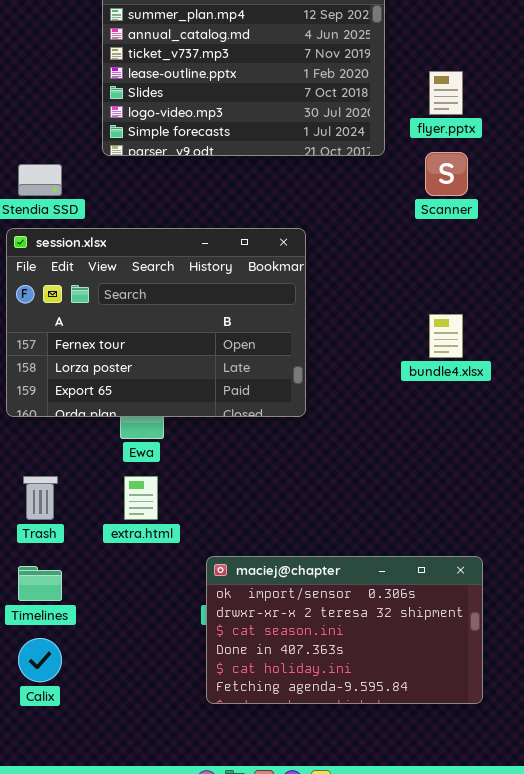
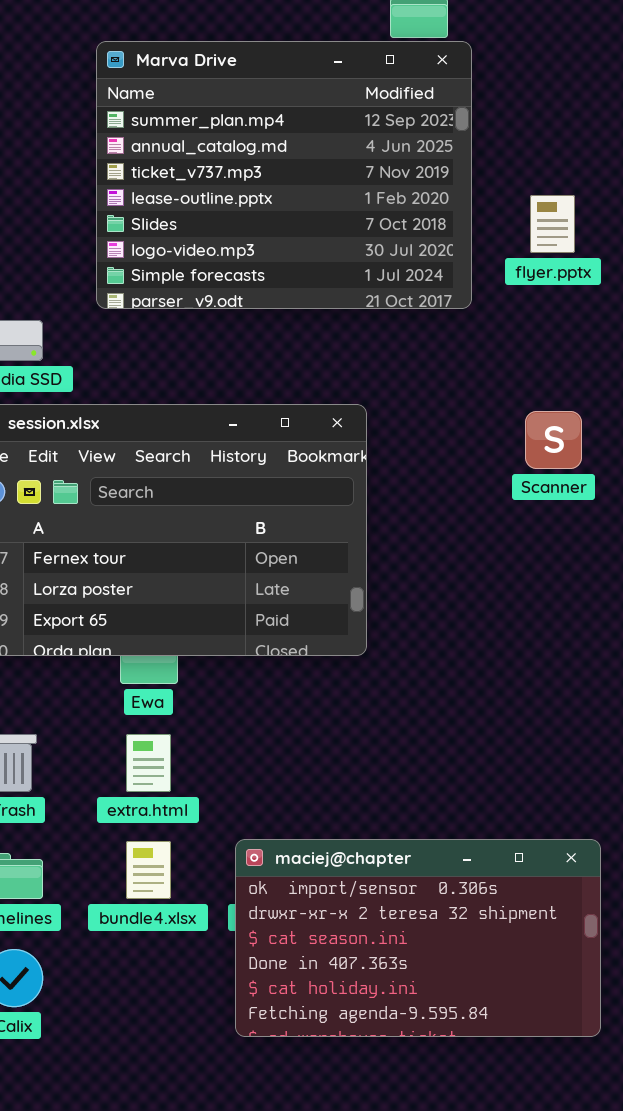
Scanner: [425,152,468,196] -> [525,411,582,469], moved
bundle4.xlsx: [429,314,463,358] -> [126,841,171,899], moved

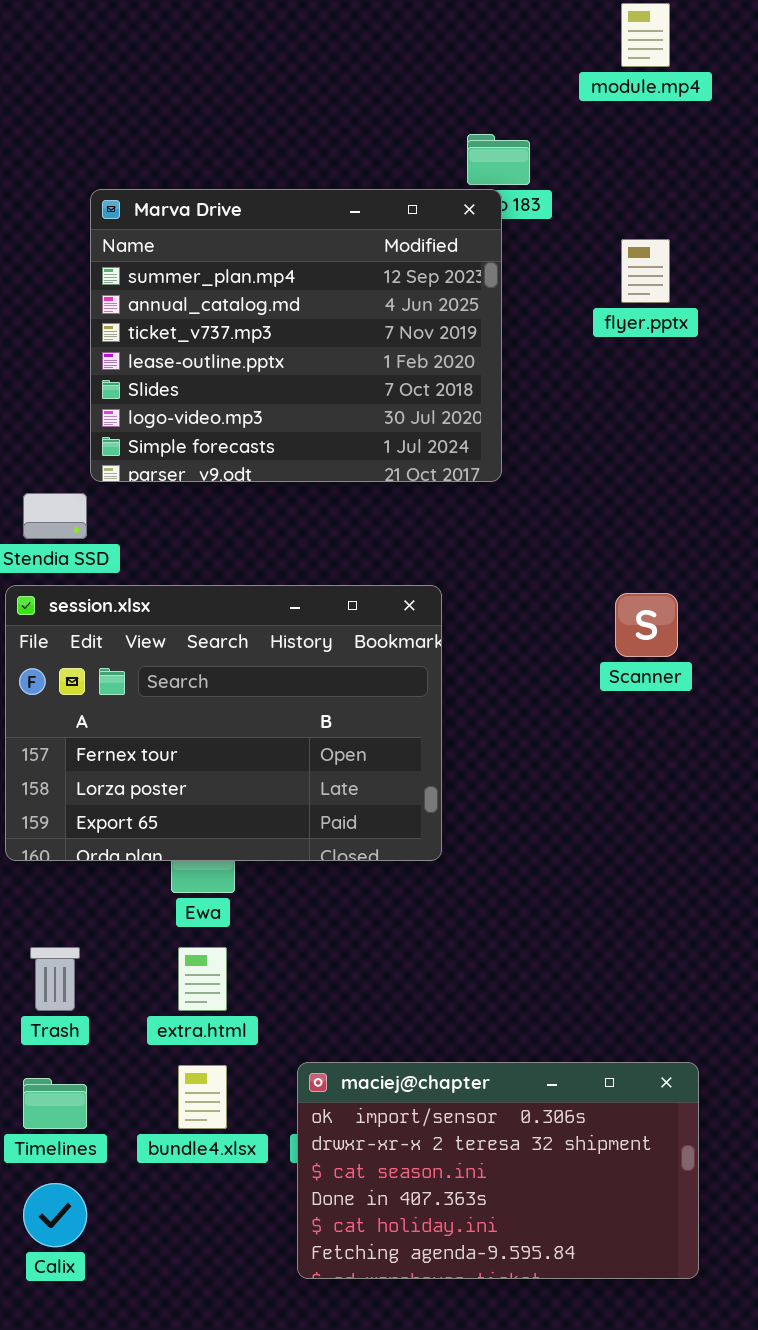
Marva Drive: [96,41,472,309] -> [90,189,502,482], moved
flyer.pptx: [530,195,575,253] -> [621,239,670,303], moved

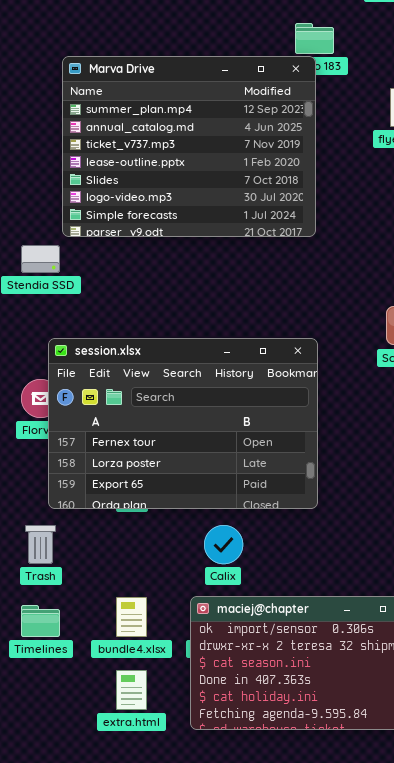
session.xlsx: [5,585,442,861] -> [48,338,318,509], moved
extra.html: [178,947,227,1011] -> [116,670,147,710], moved
Calix: [23,1183,87,1247] -> [204,525,243,564], moved

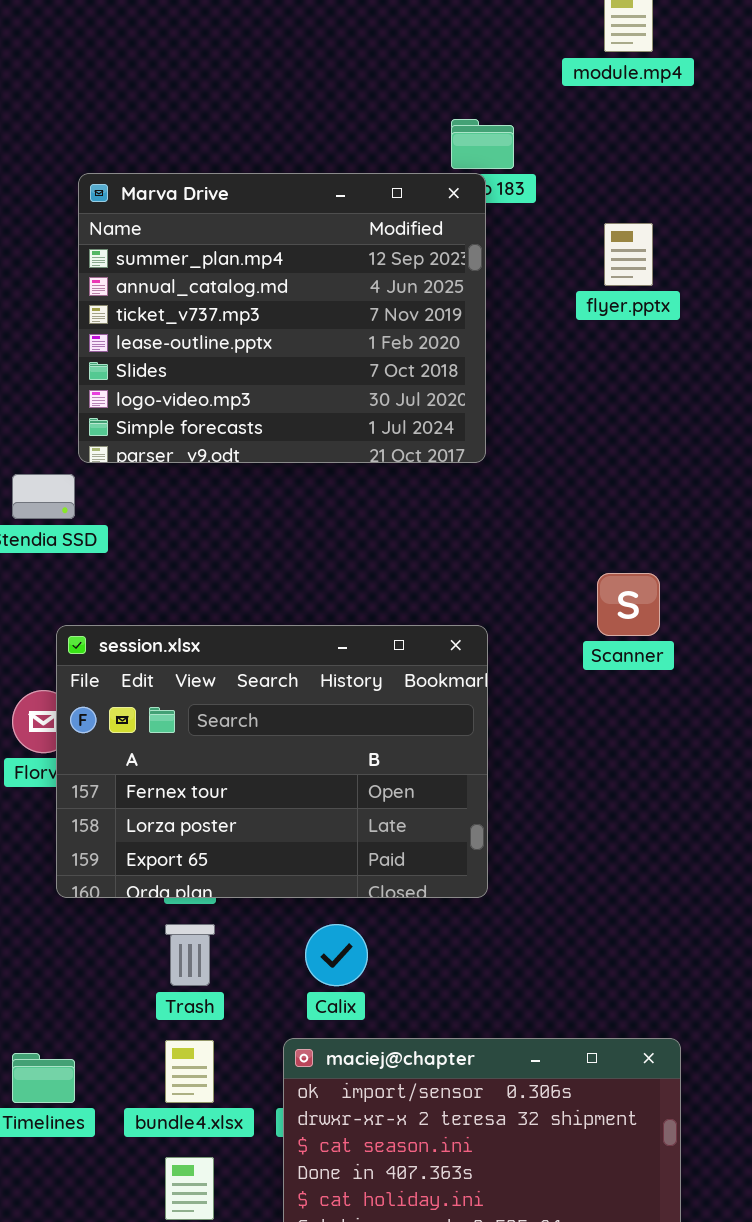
Trash: [25,525,56,564] -> [165,924,215,986], moved

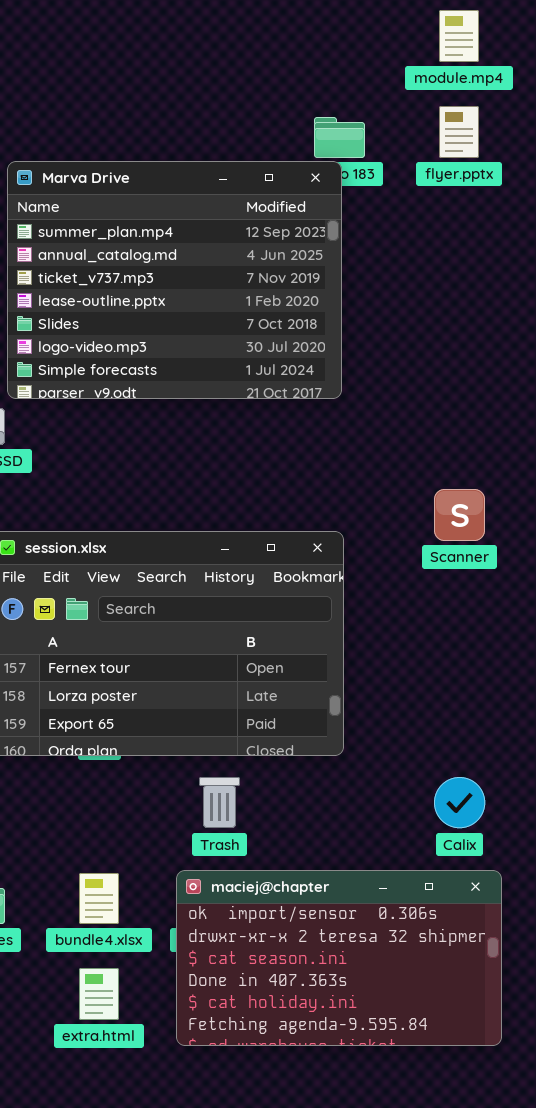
flyer.pptx: [604,223,653,286] -> [439,106,479,158], moved
Trash: [165,924,215,986] -> [199,777,240,828], moved
Calix: [305,924,368,986] -> [434,777,485,828], moved

